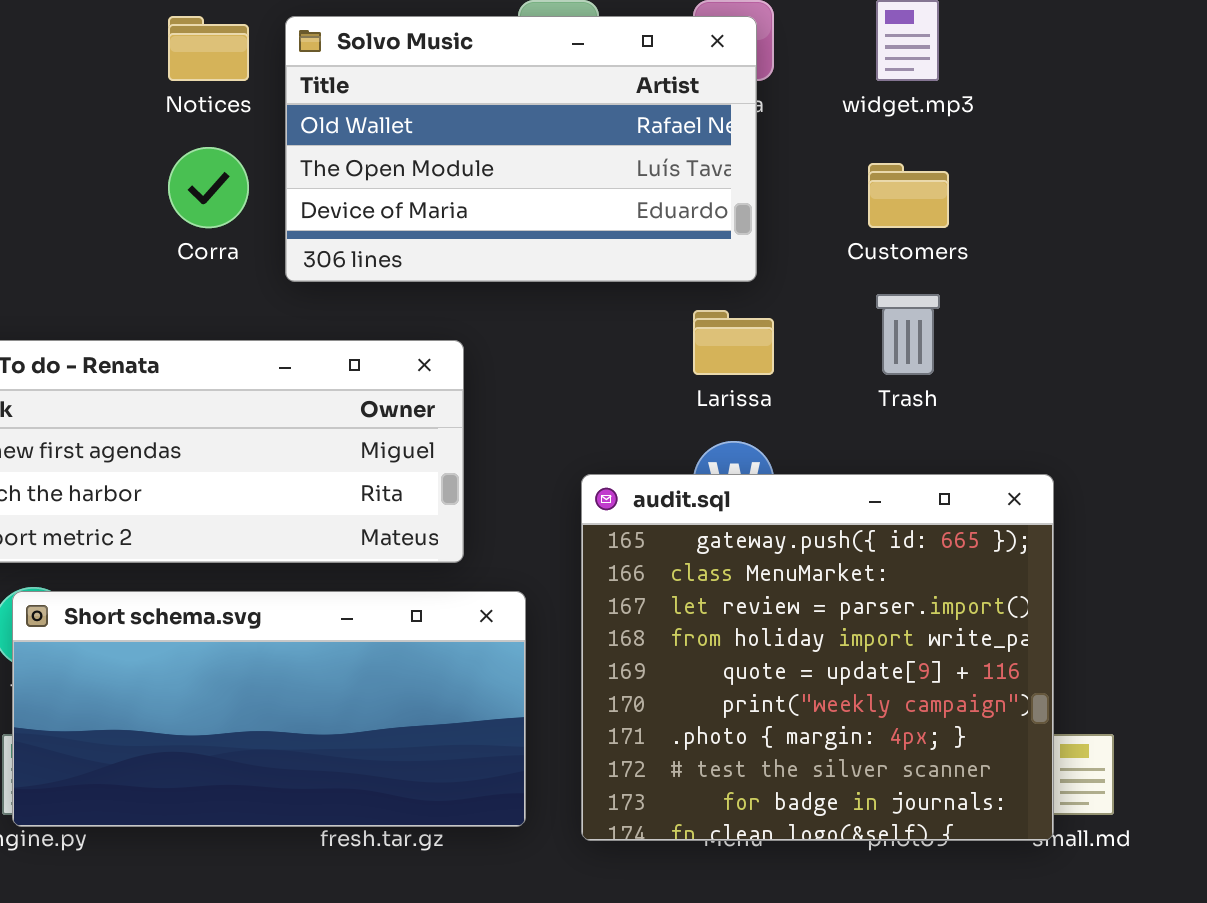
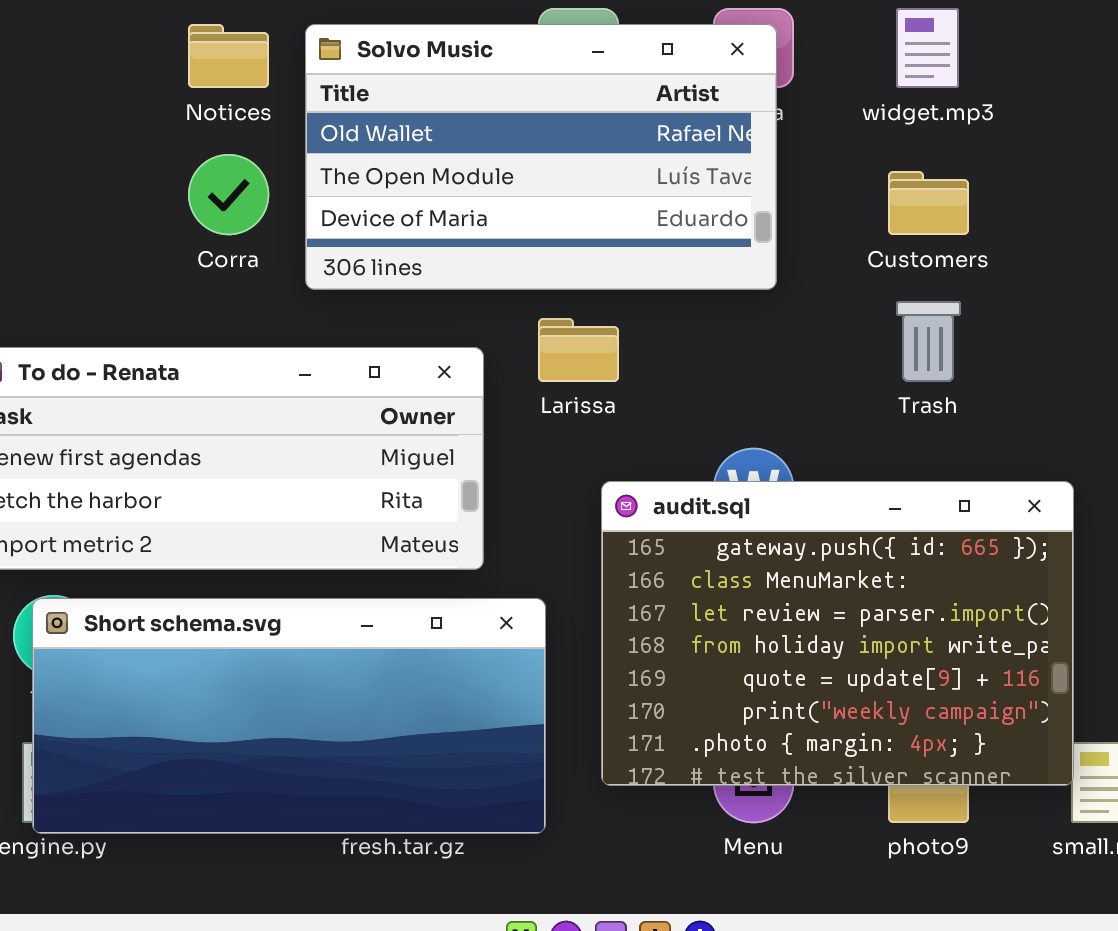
Larissa: [693,310,774,375] -> [538,318,619,382], moved
audit.sql: [581,474,1054,841] -> [601,481,1074,786], resized

